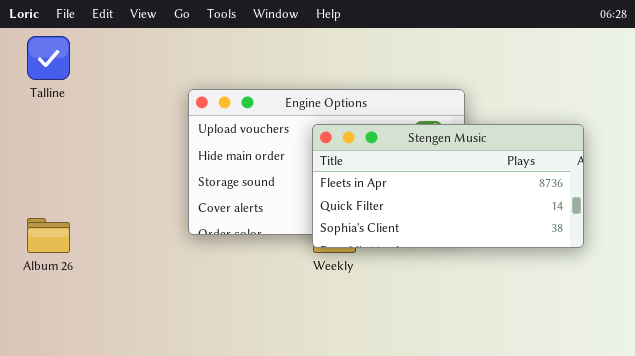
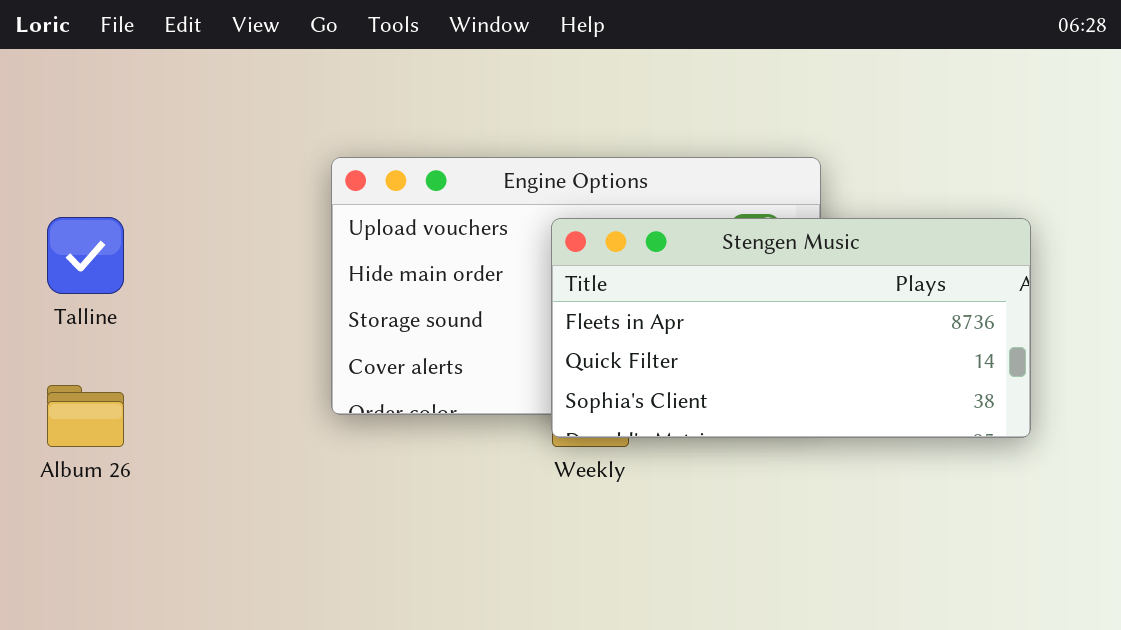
Talline: [27,36,70,80] -> [47,217,124,294], moved

